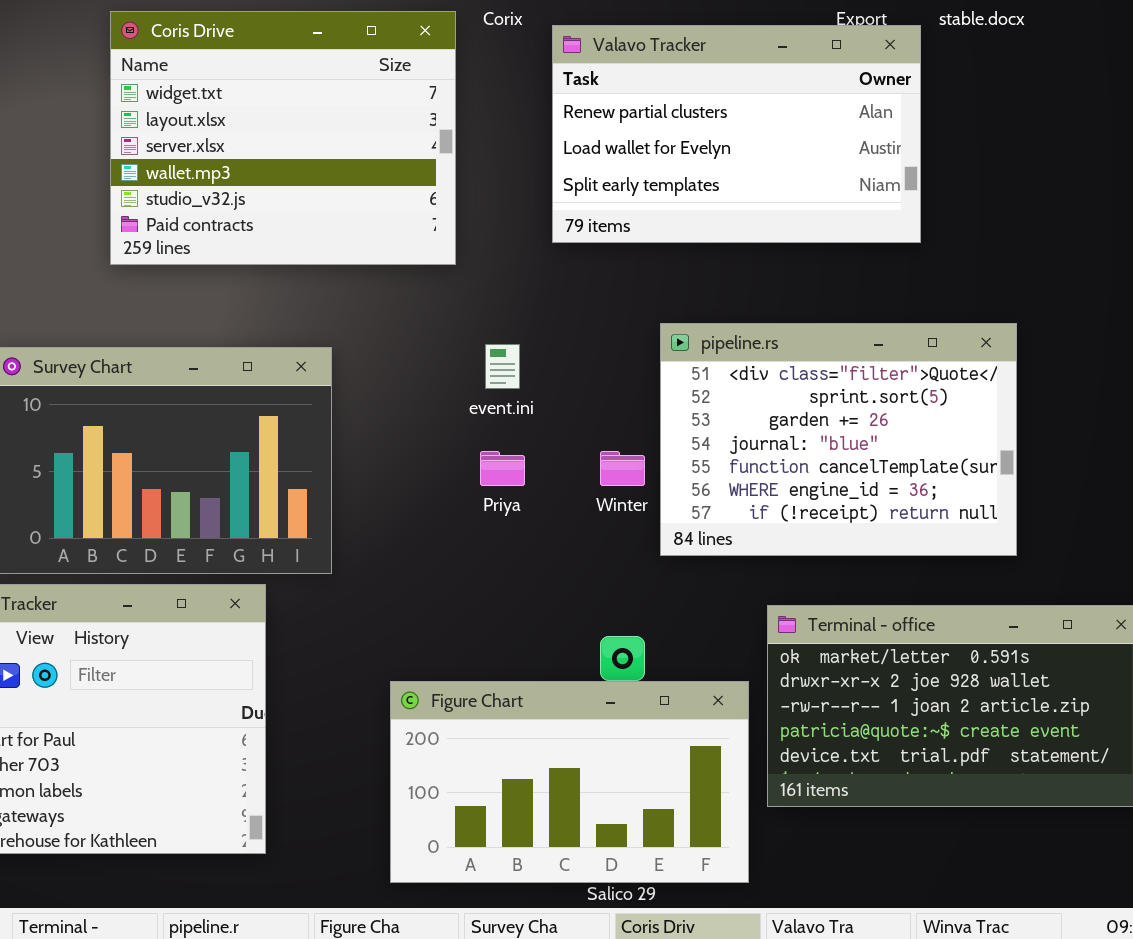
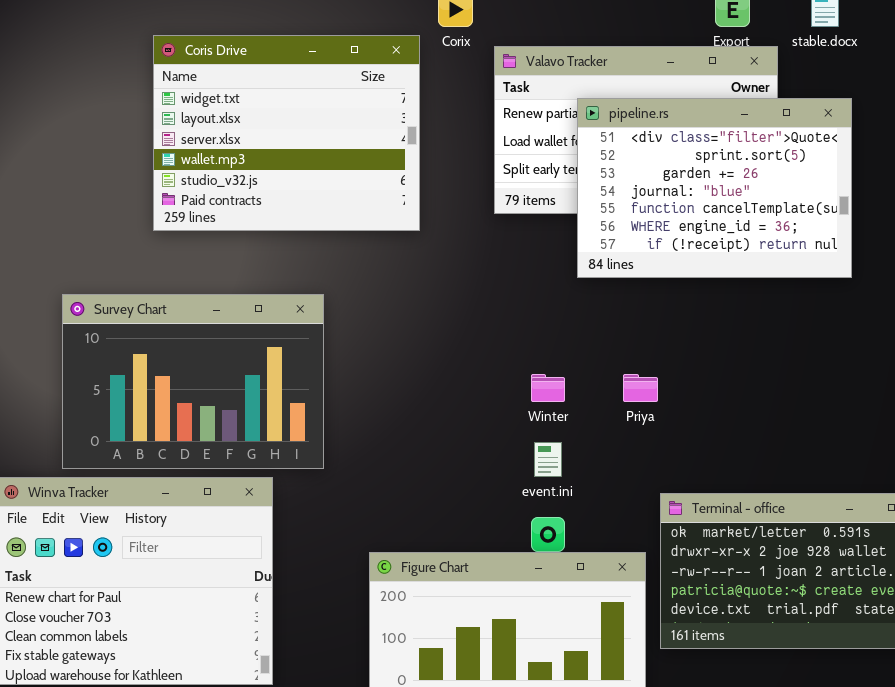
pipeline.rs: [660,323,1017,556] -> [577,98,852,278], moved
event.ini: [485,344,520,389] -> [534,442,562,477], moved
Priya: [480,451,525,486] -> [623,374,658,402], moved

